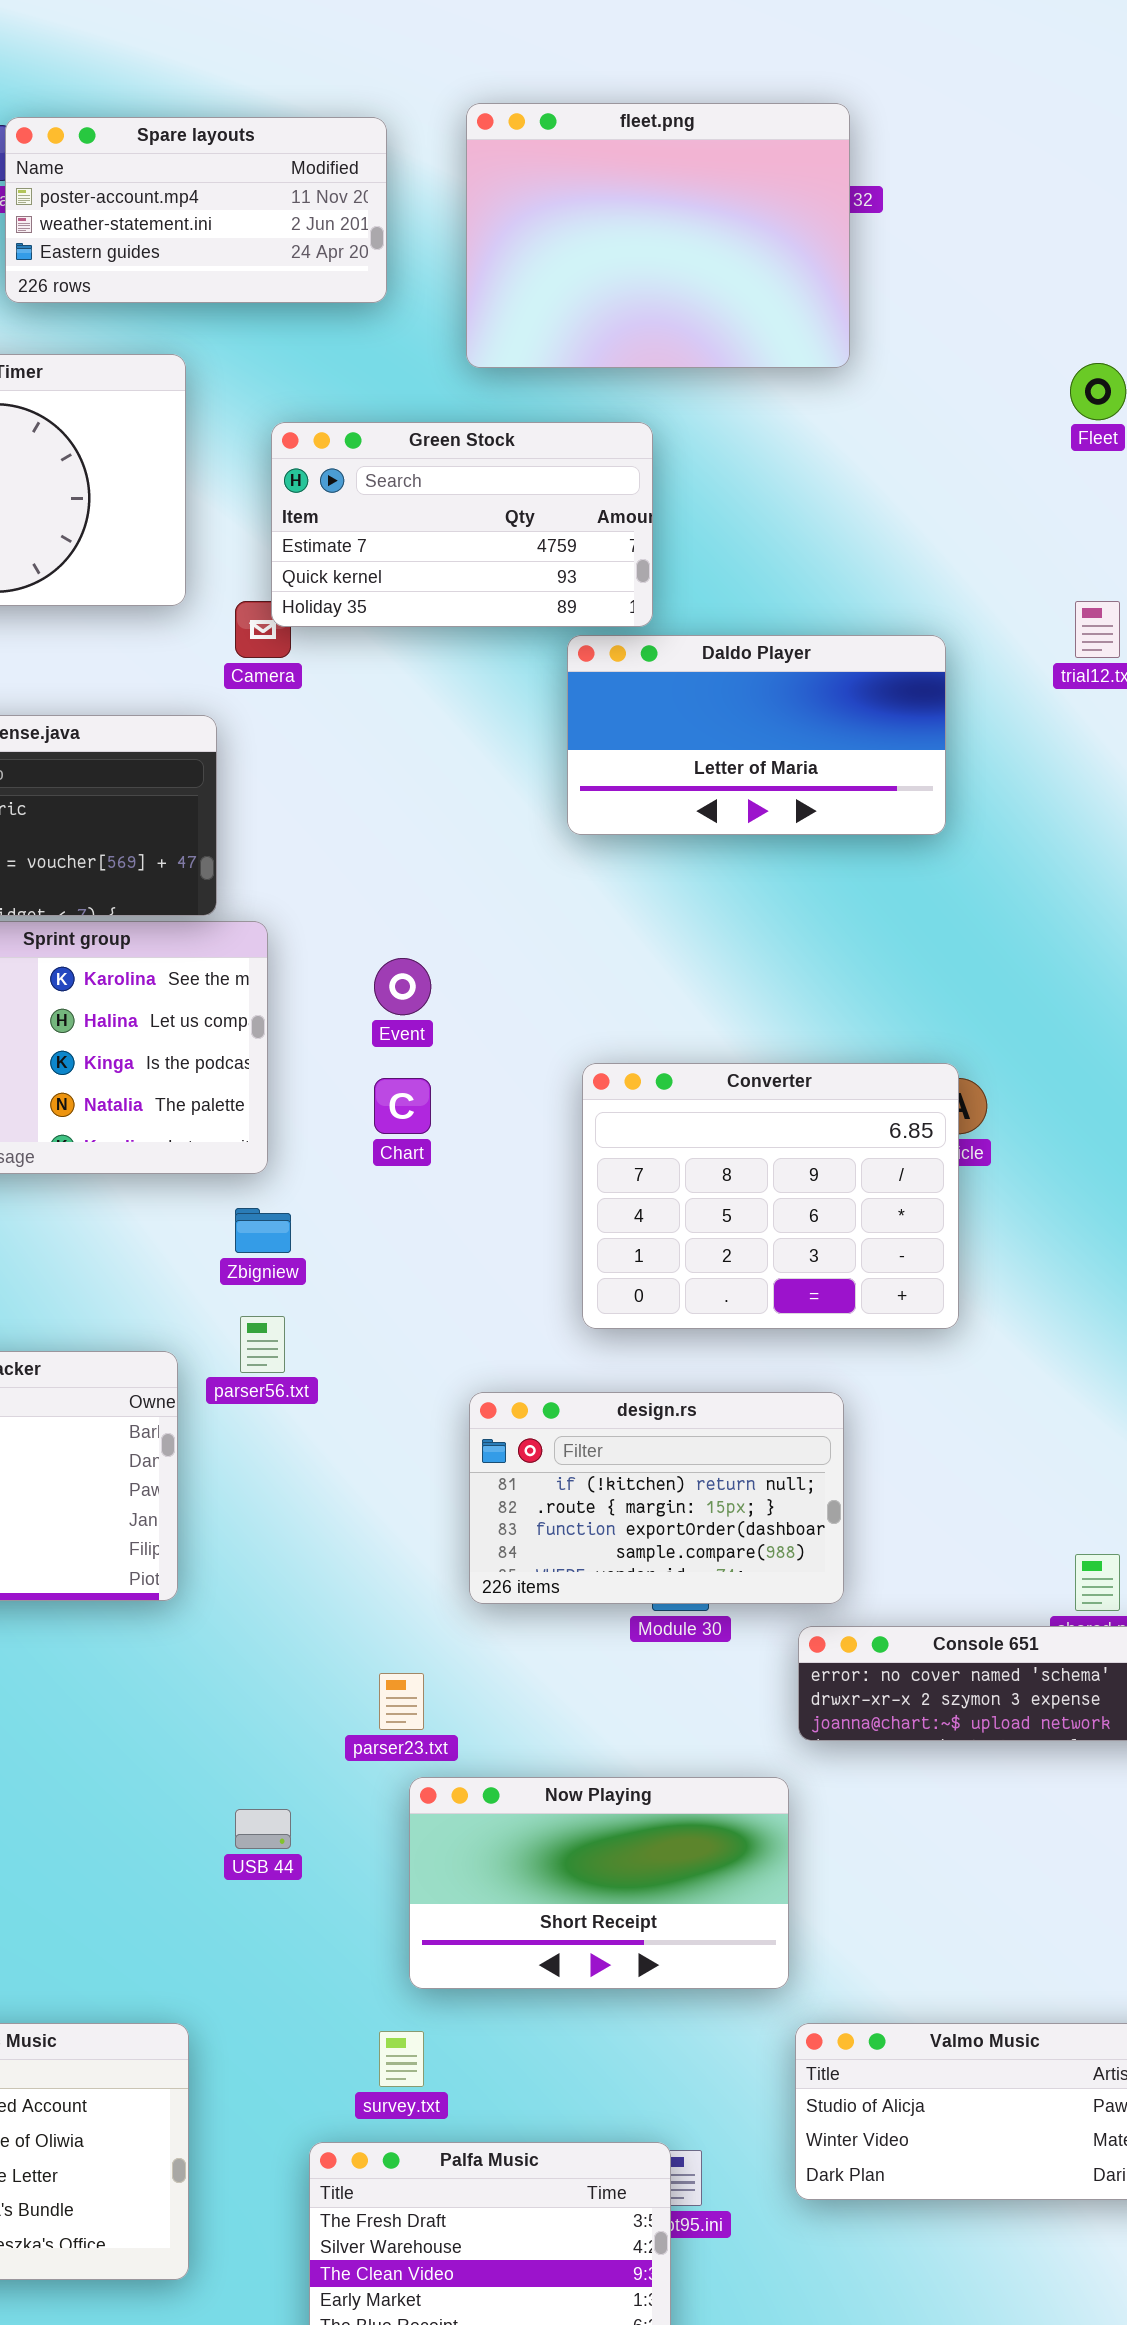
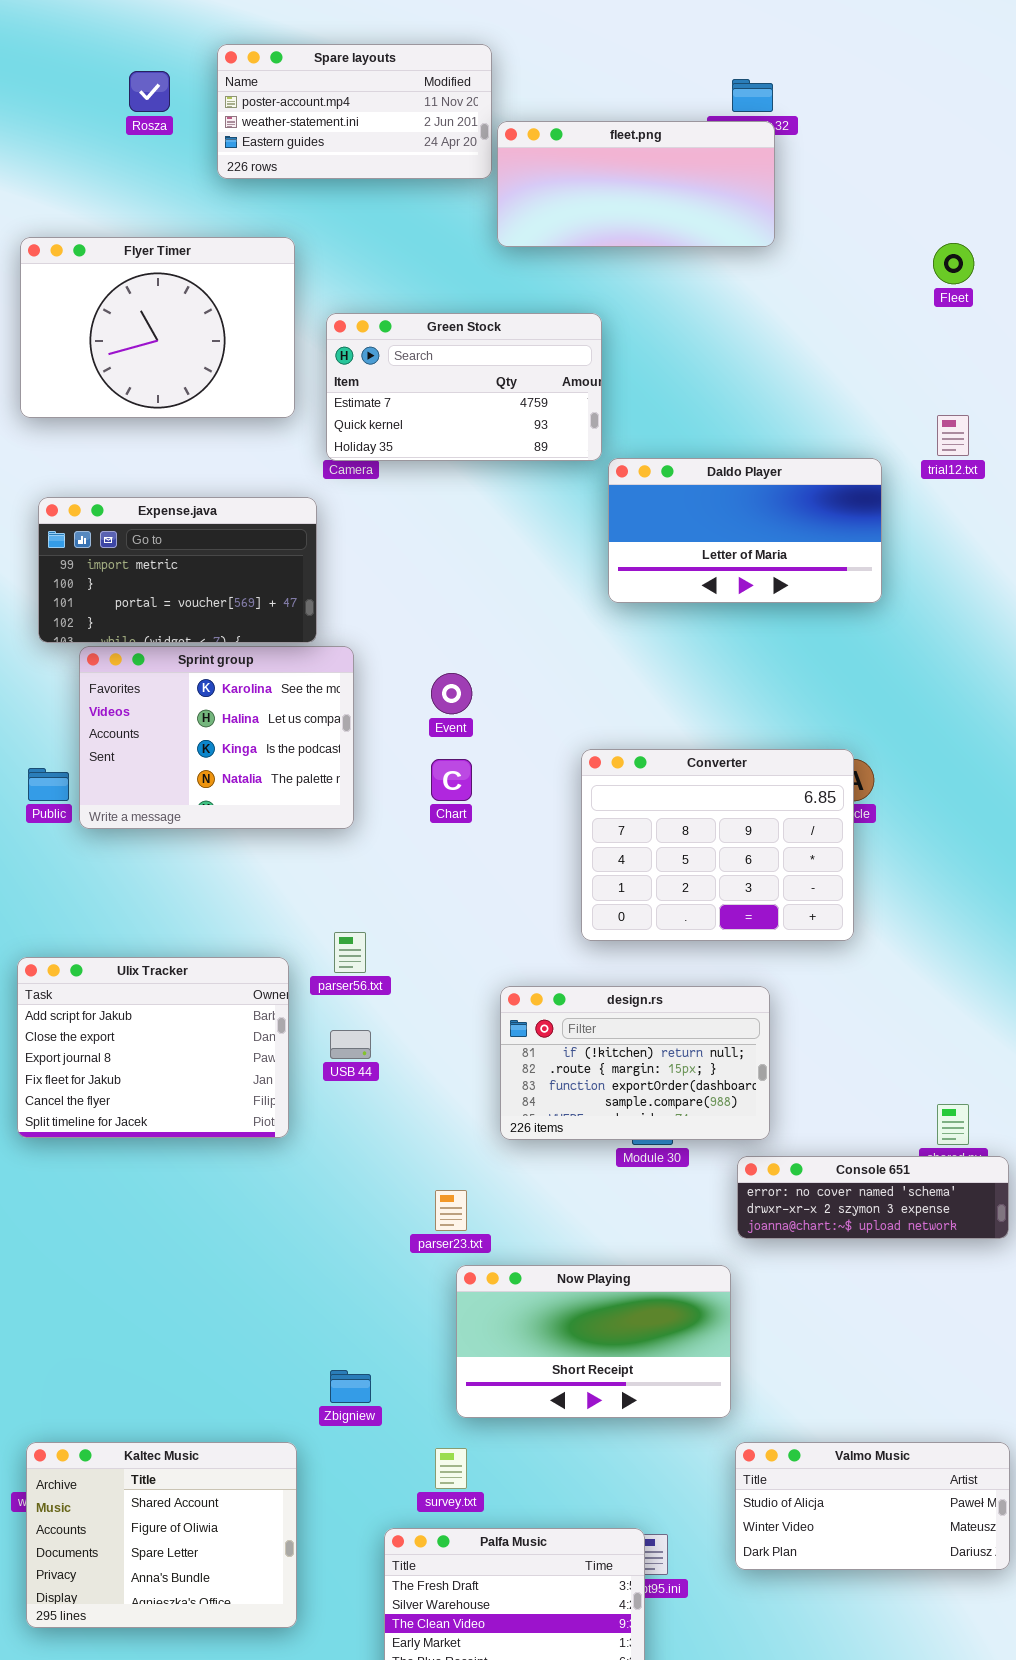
fleet.png: [466,103,850,368] -> [497,121,775,247], resized
Spare layouts: [5,117,387,303] -> [217,44,492,179], moved
Green Stock: [271,422,653,627] -> [326,313,602,461], moved
Daldo Player: [567,635,946,835] -> [608,458,882,603], moved
Zbigniew: [235,1208,291,1253] -> [330,1370,371,1403], moved
USB 44: [235,1809,291,1849] -> [330,1030,371,1059], moved

